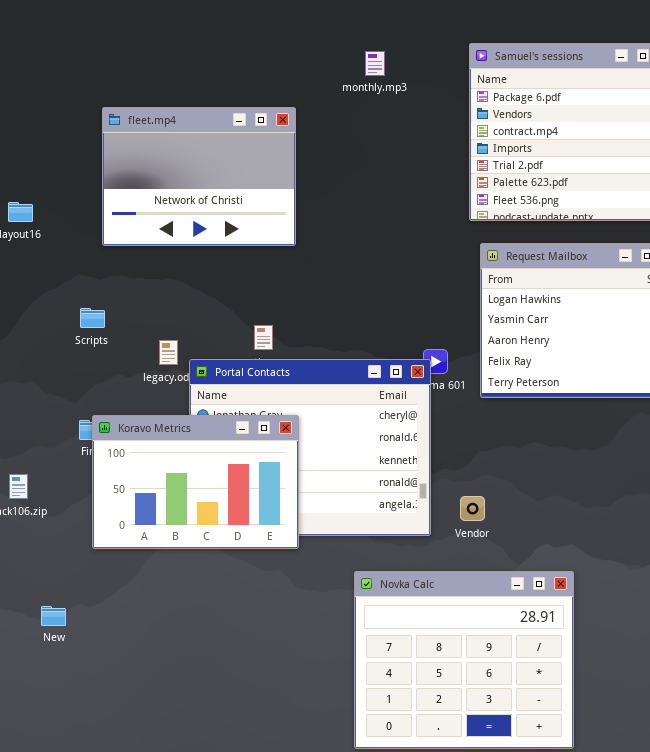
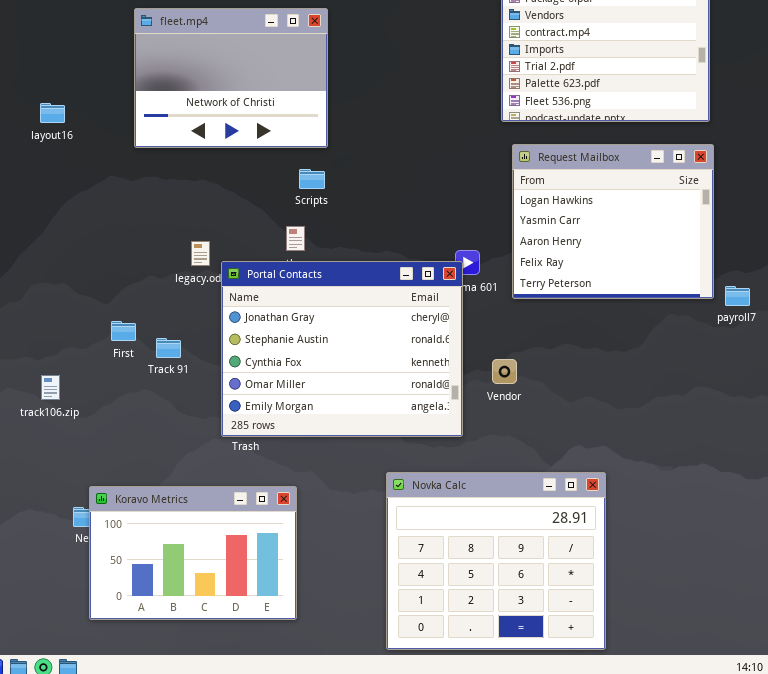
Scripts: [80,308,105,328] -> [299,169,325,189], moved
Koravo Metrics: [92,415,299,549] -> [89,486,297,620], moved
Vendor: [460,496,485,521] -> [492,359,517,384], moved

